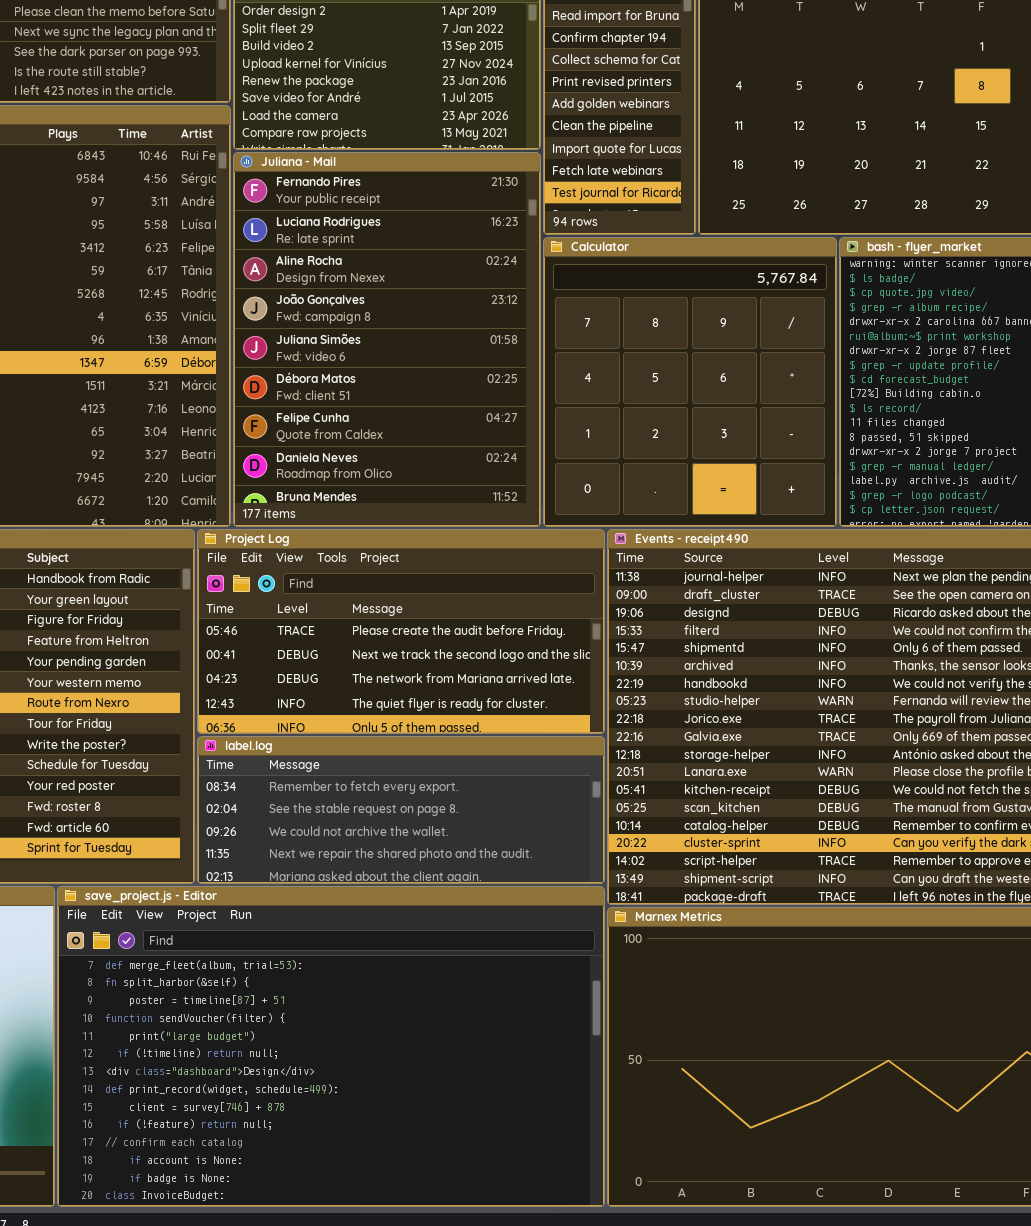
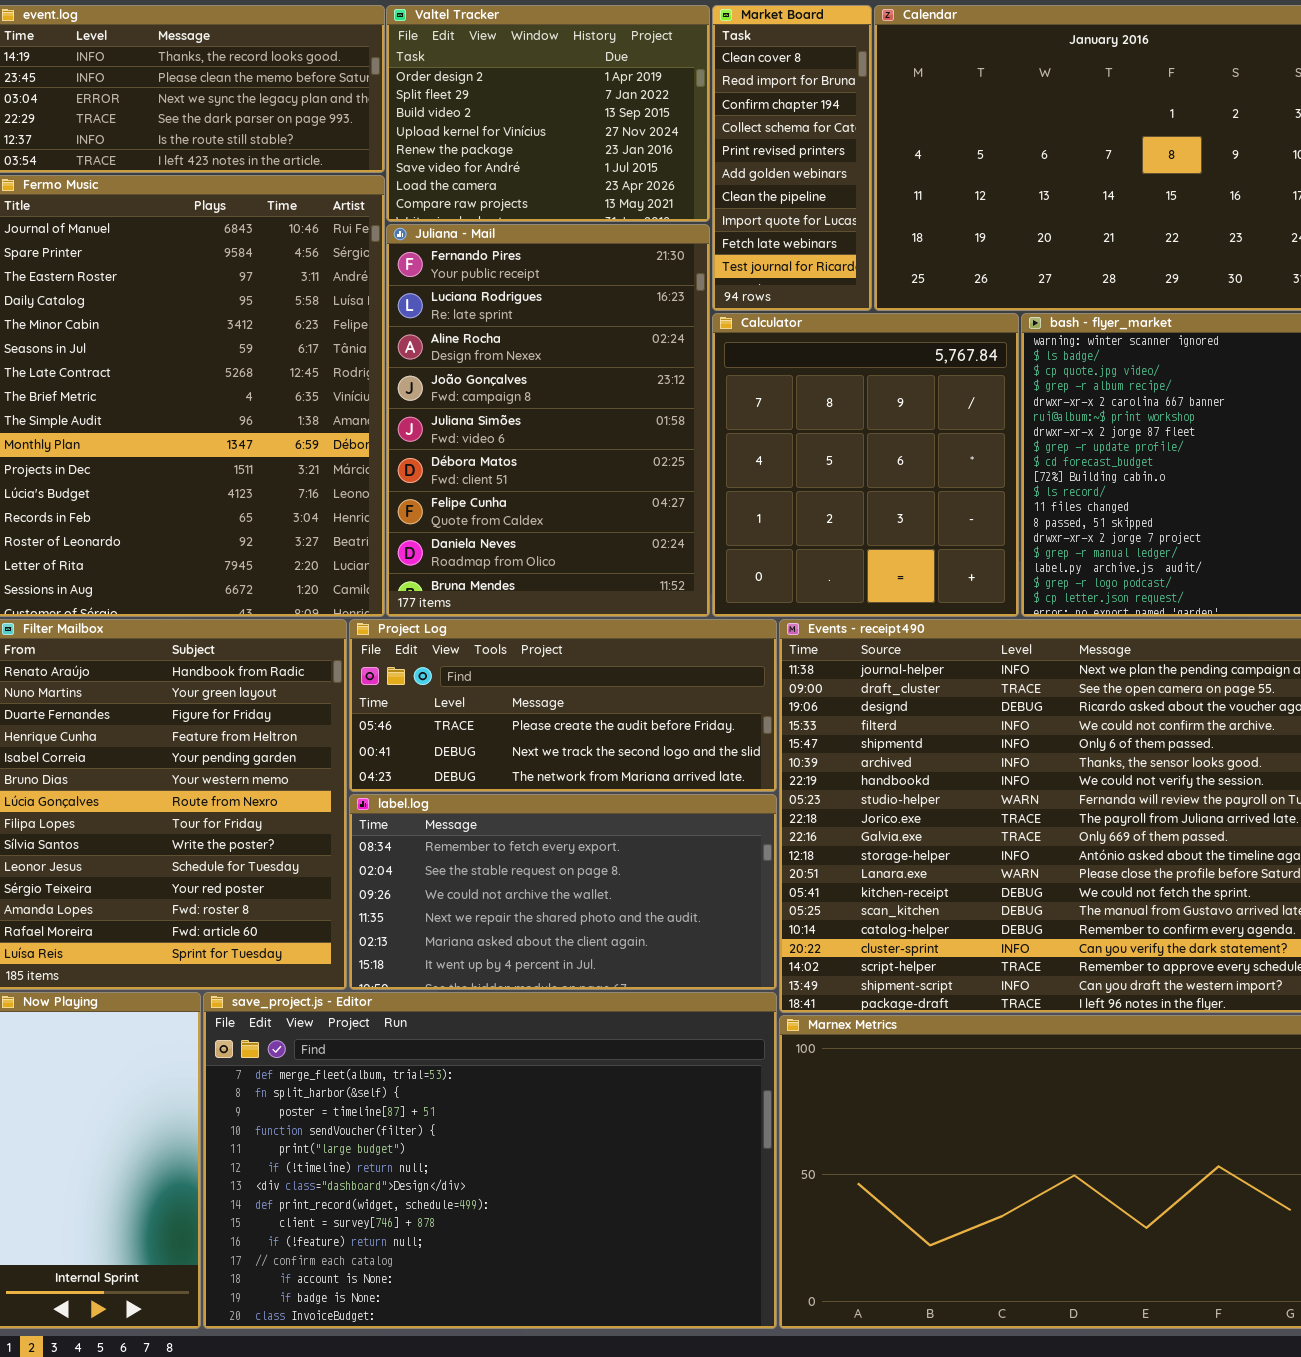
Project Log: [197,529,605,734] -> [349,619,777,792], resized
label.log: [197,736,605,884] -> [349,794,777,990], resized

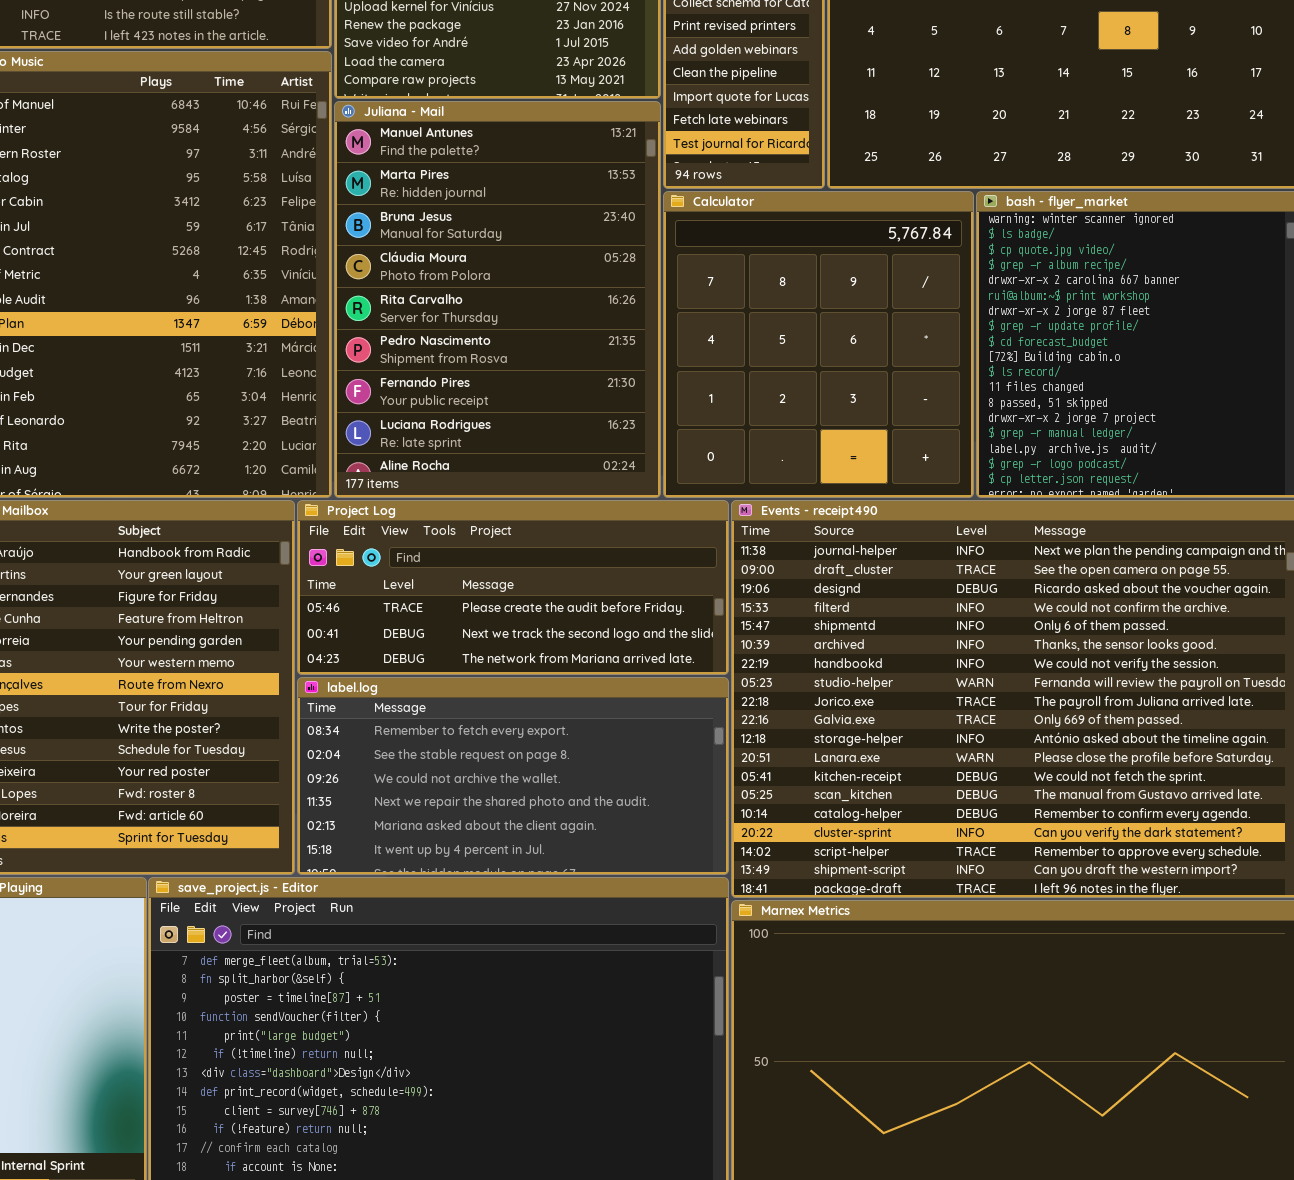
Juliana - Mail: [386,224,710,617] -> [334,101,661,498], scrolled up 6 rows

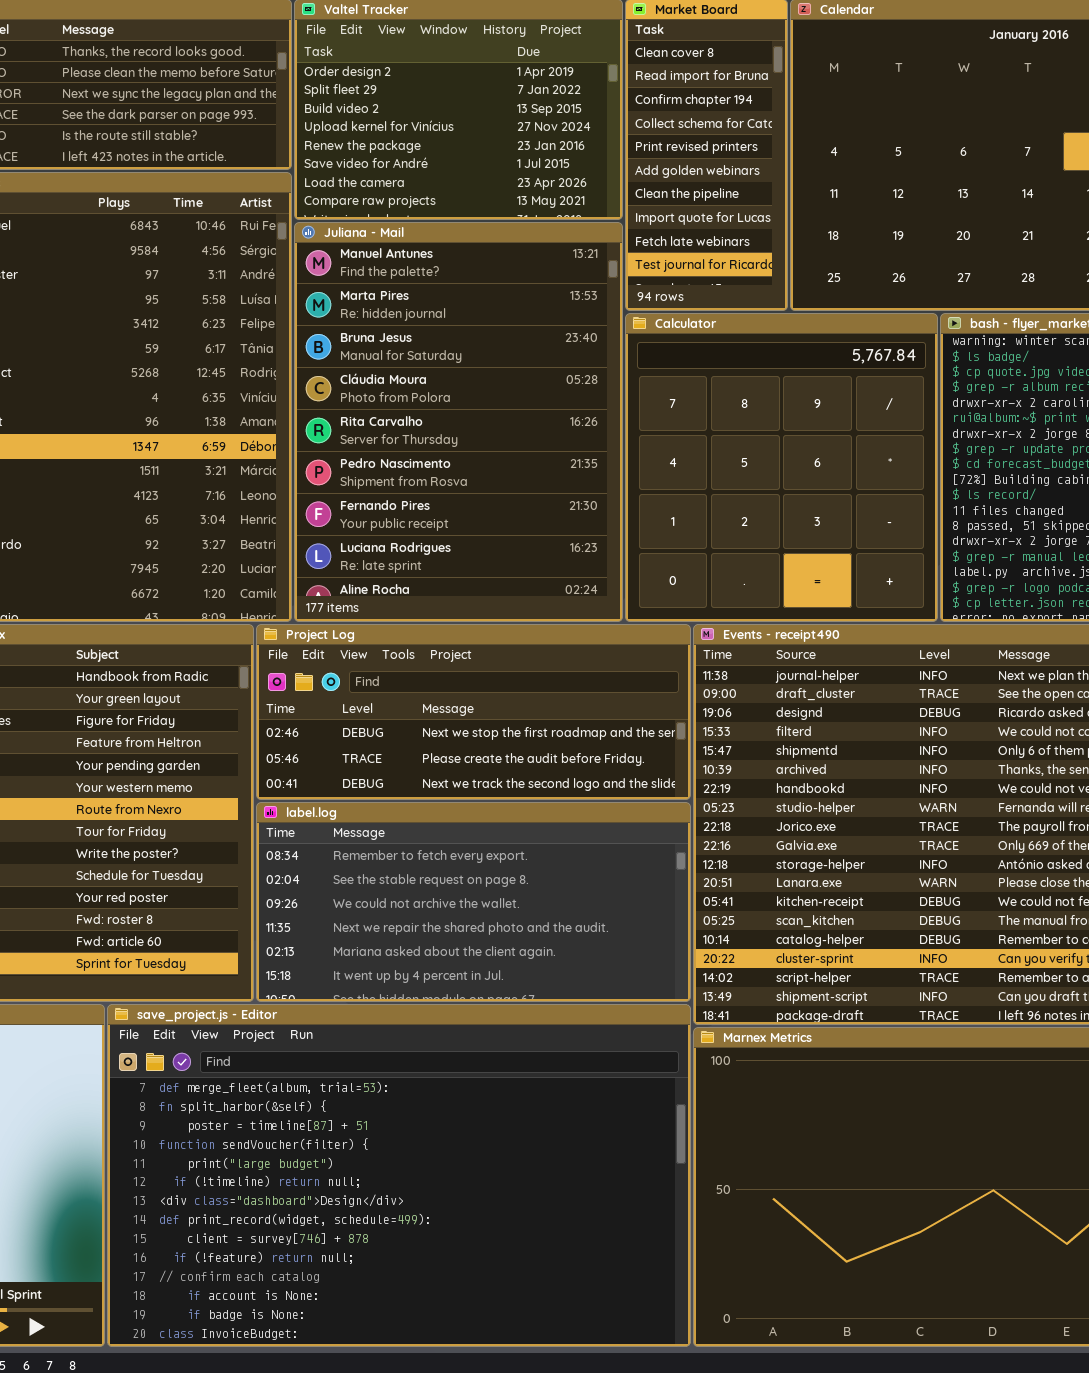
Project Log: [297,500,729,675] -> [256,624,691,800], scrolled up 1 row

